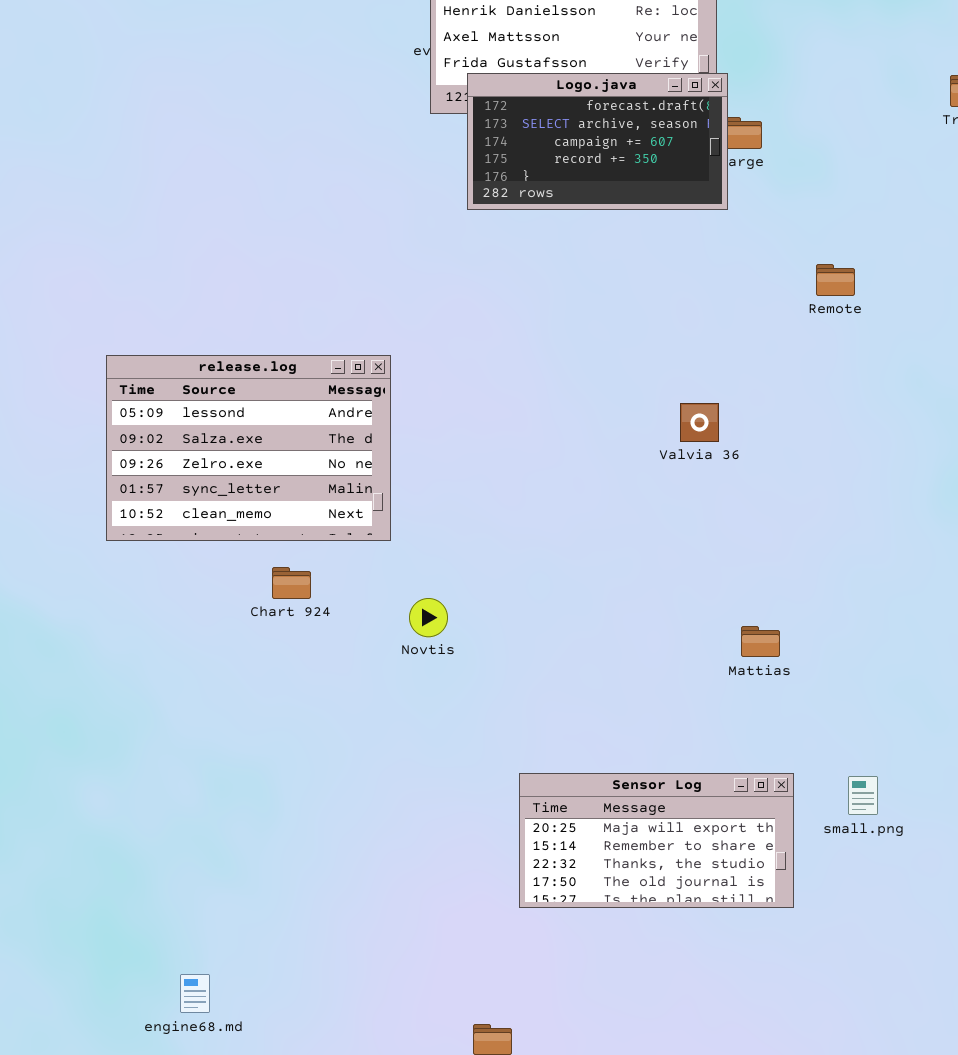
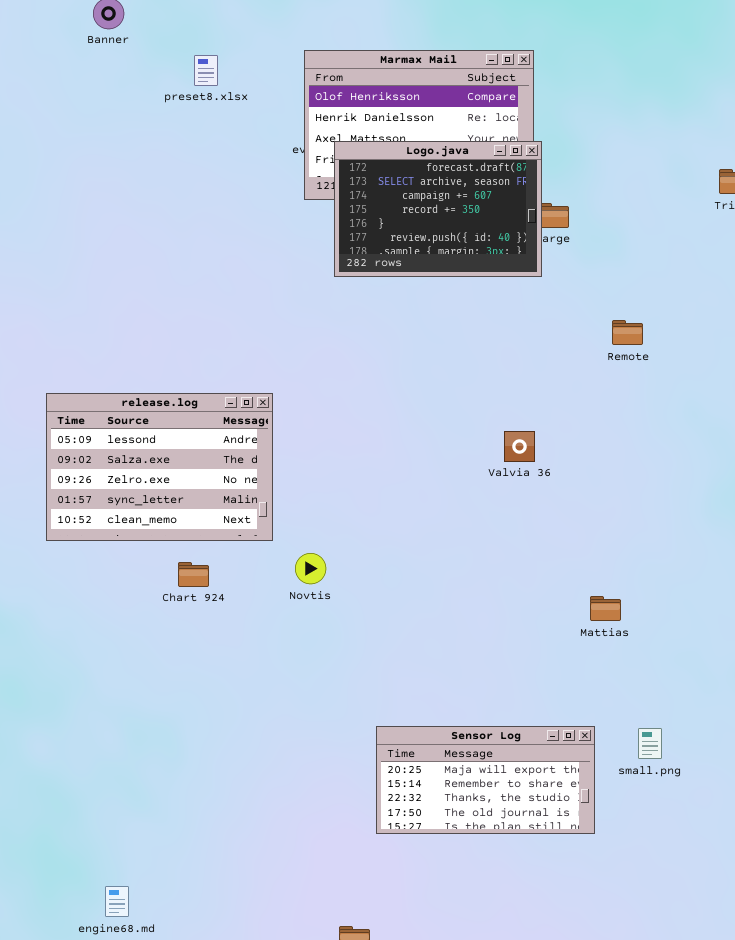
Logo.java: [467,73,728,210] -> [334,141,542,277], resized
Novtis: [409,598,448,637] -> [295,553,326,584], moved
Mattias: [741,626,780,657] -> [590,596,621,621], moved

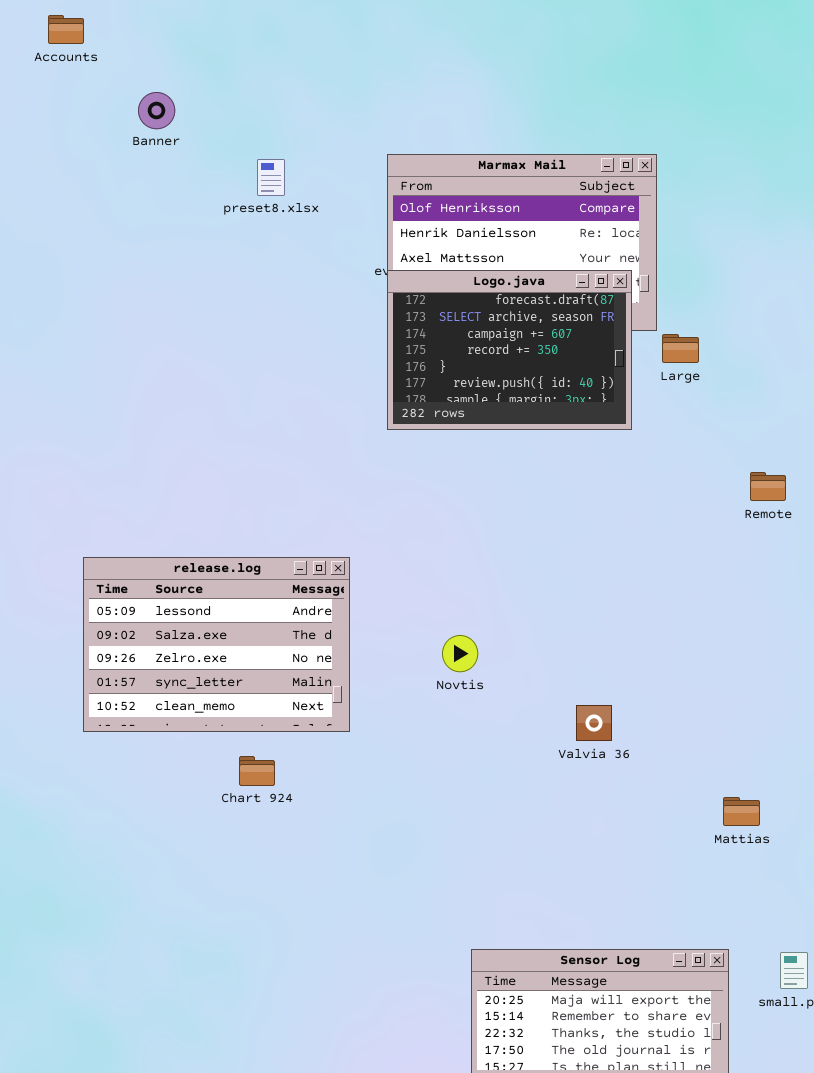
Logo.java: [334,141,542,277] -> [387,270,632,430], moved
Valvia 36: [504,431,535,462] -> [576,705,612,741], moved
Novtis: [295,553,326,584] -> [442,635,478,672], moved

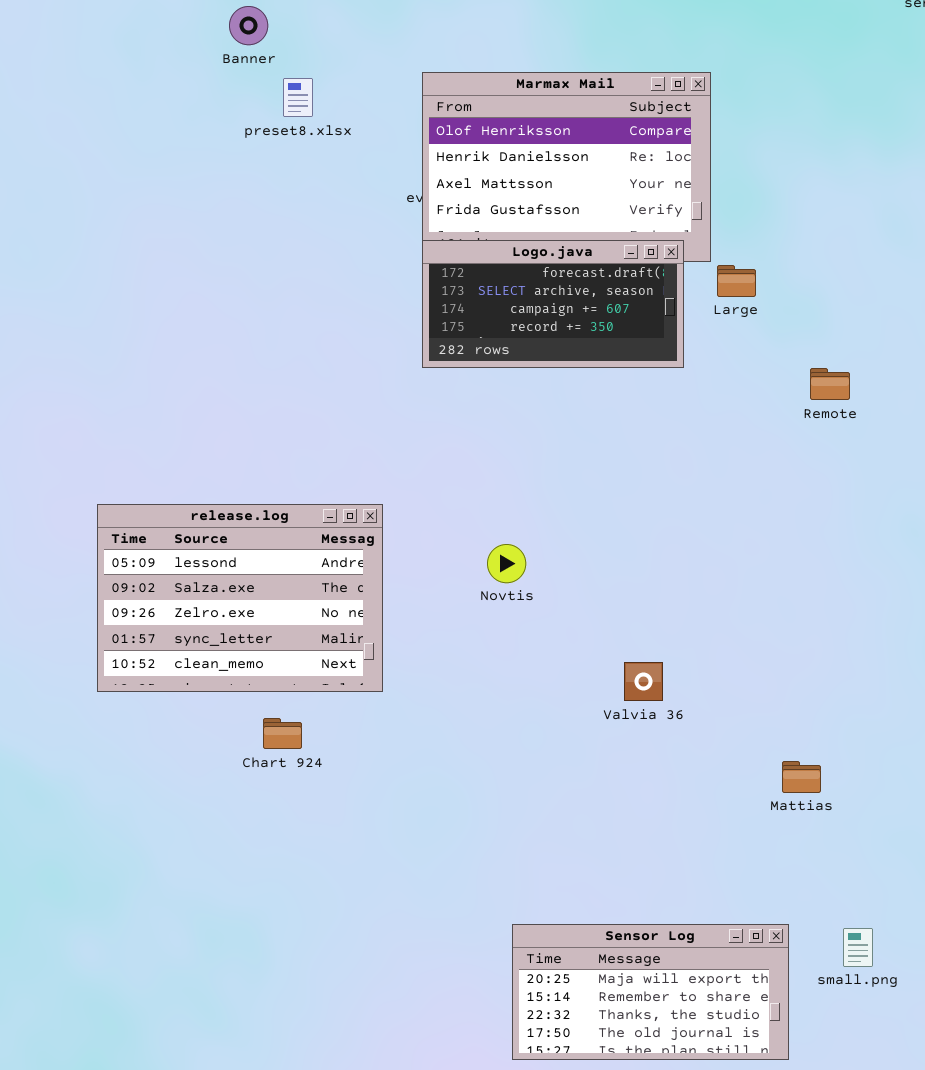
Banner: [138,92,175,129] -> [229,6,268,45], moved
Logo.java: [387,270,632,430] -> [422,240,684,368], resized
Remote: [750,472,786,501] -> [810,368,850,400], moved
Novtis: [442,635,478,672] -> [487,544,526,583], moved

